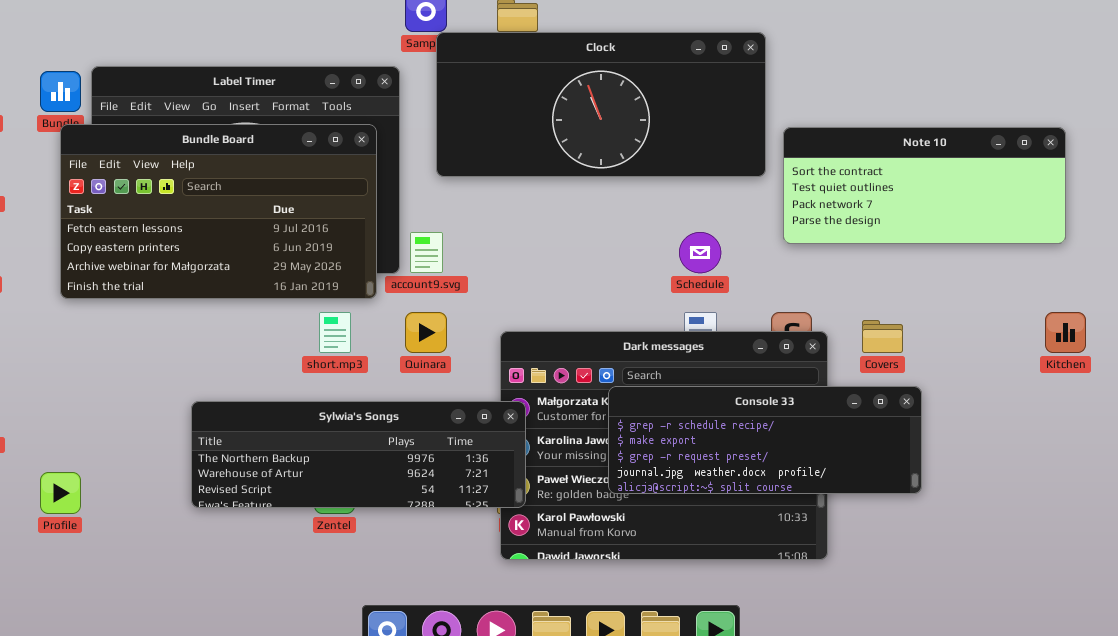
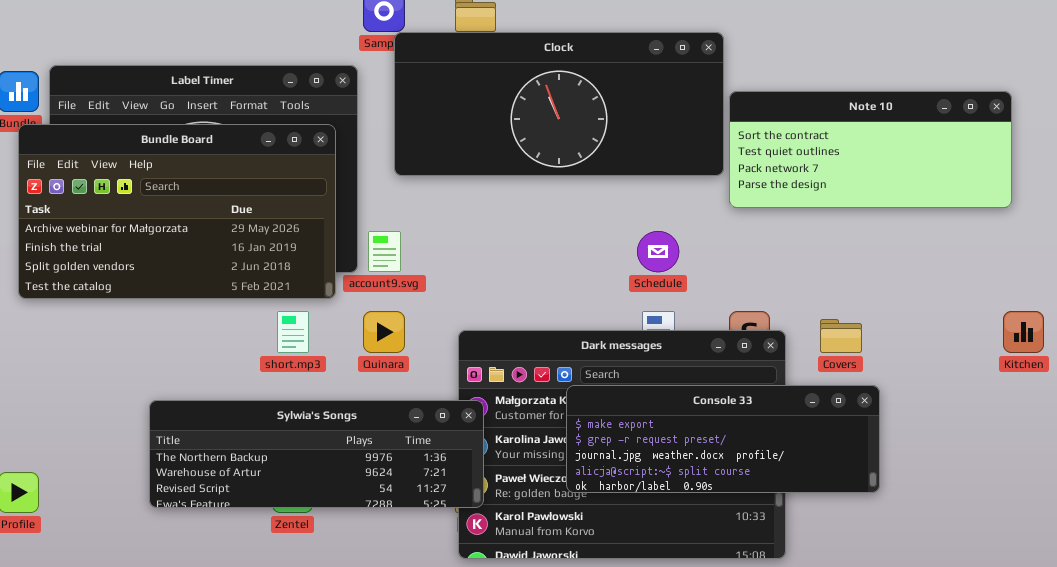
Bundle Board: [60,124,377,299] -> [18,124,336,299], scrolled down 2 rows
Note 10: [783,127,1066,244] -> [729,91,1012,208], moved
Console 33: [608,386,922,494] -> [566,385,880,493], scrolled down 1 row

